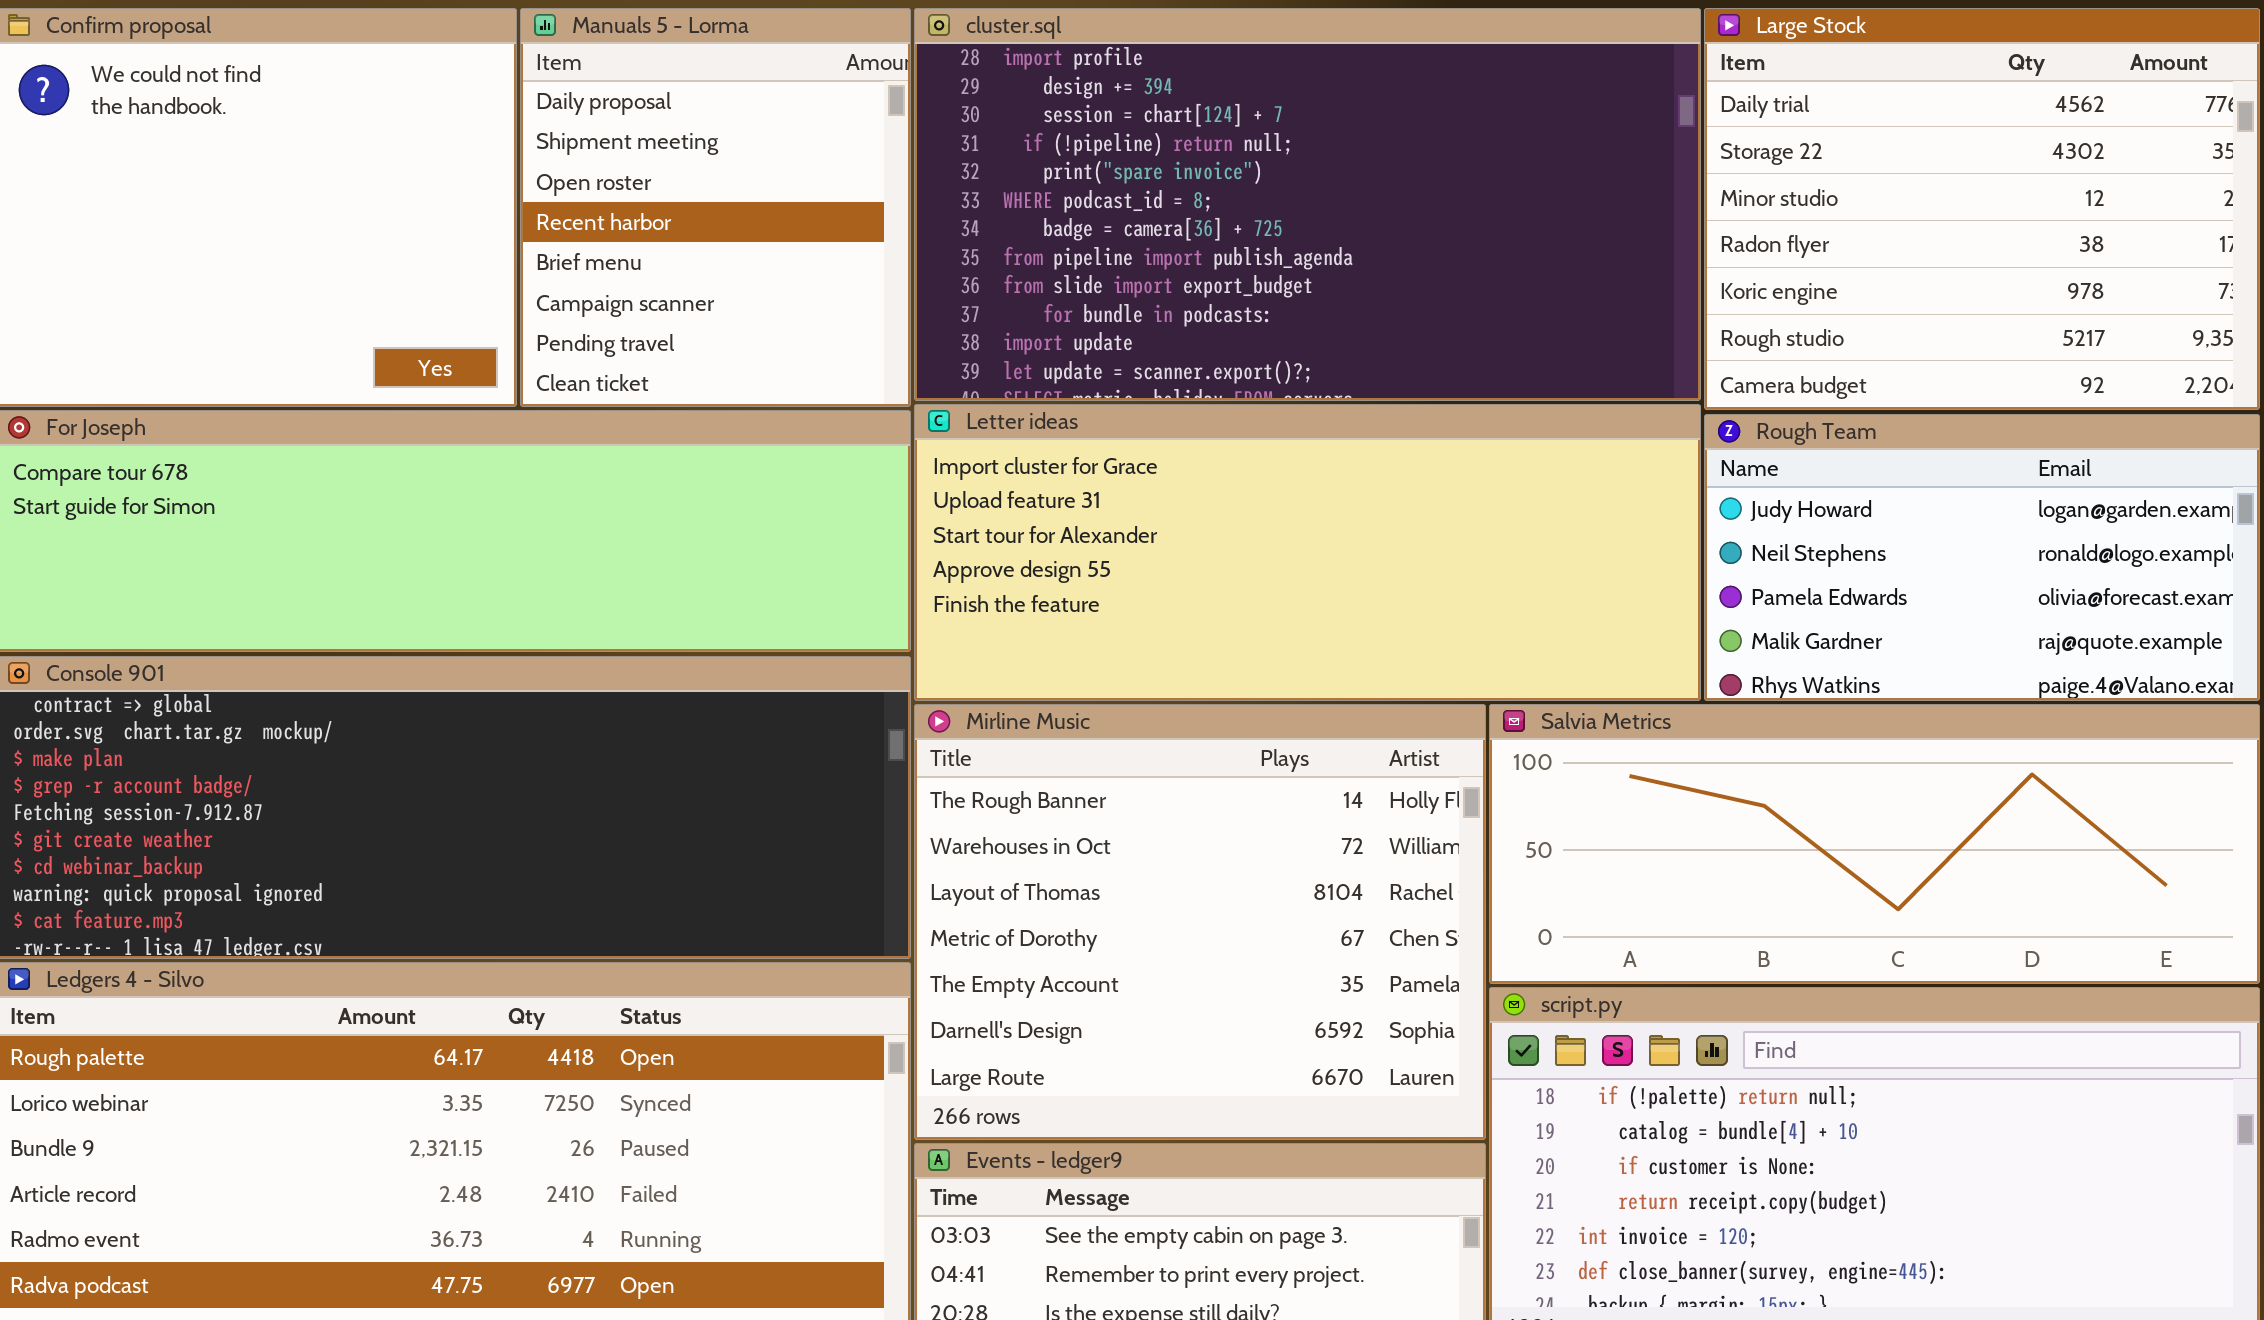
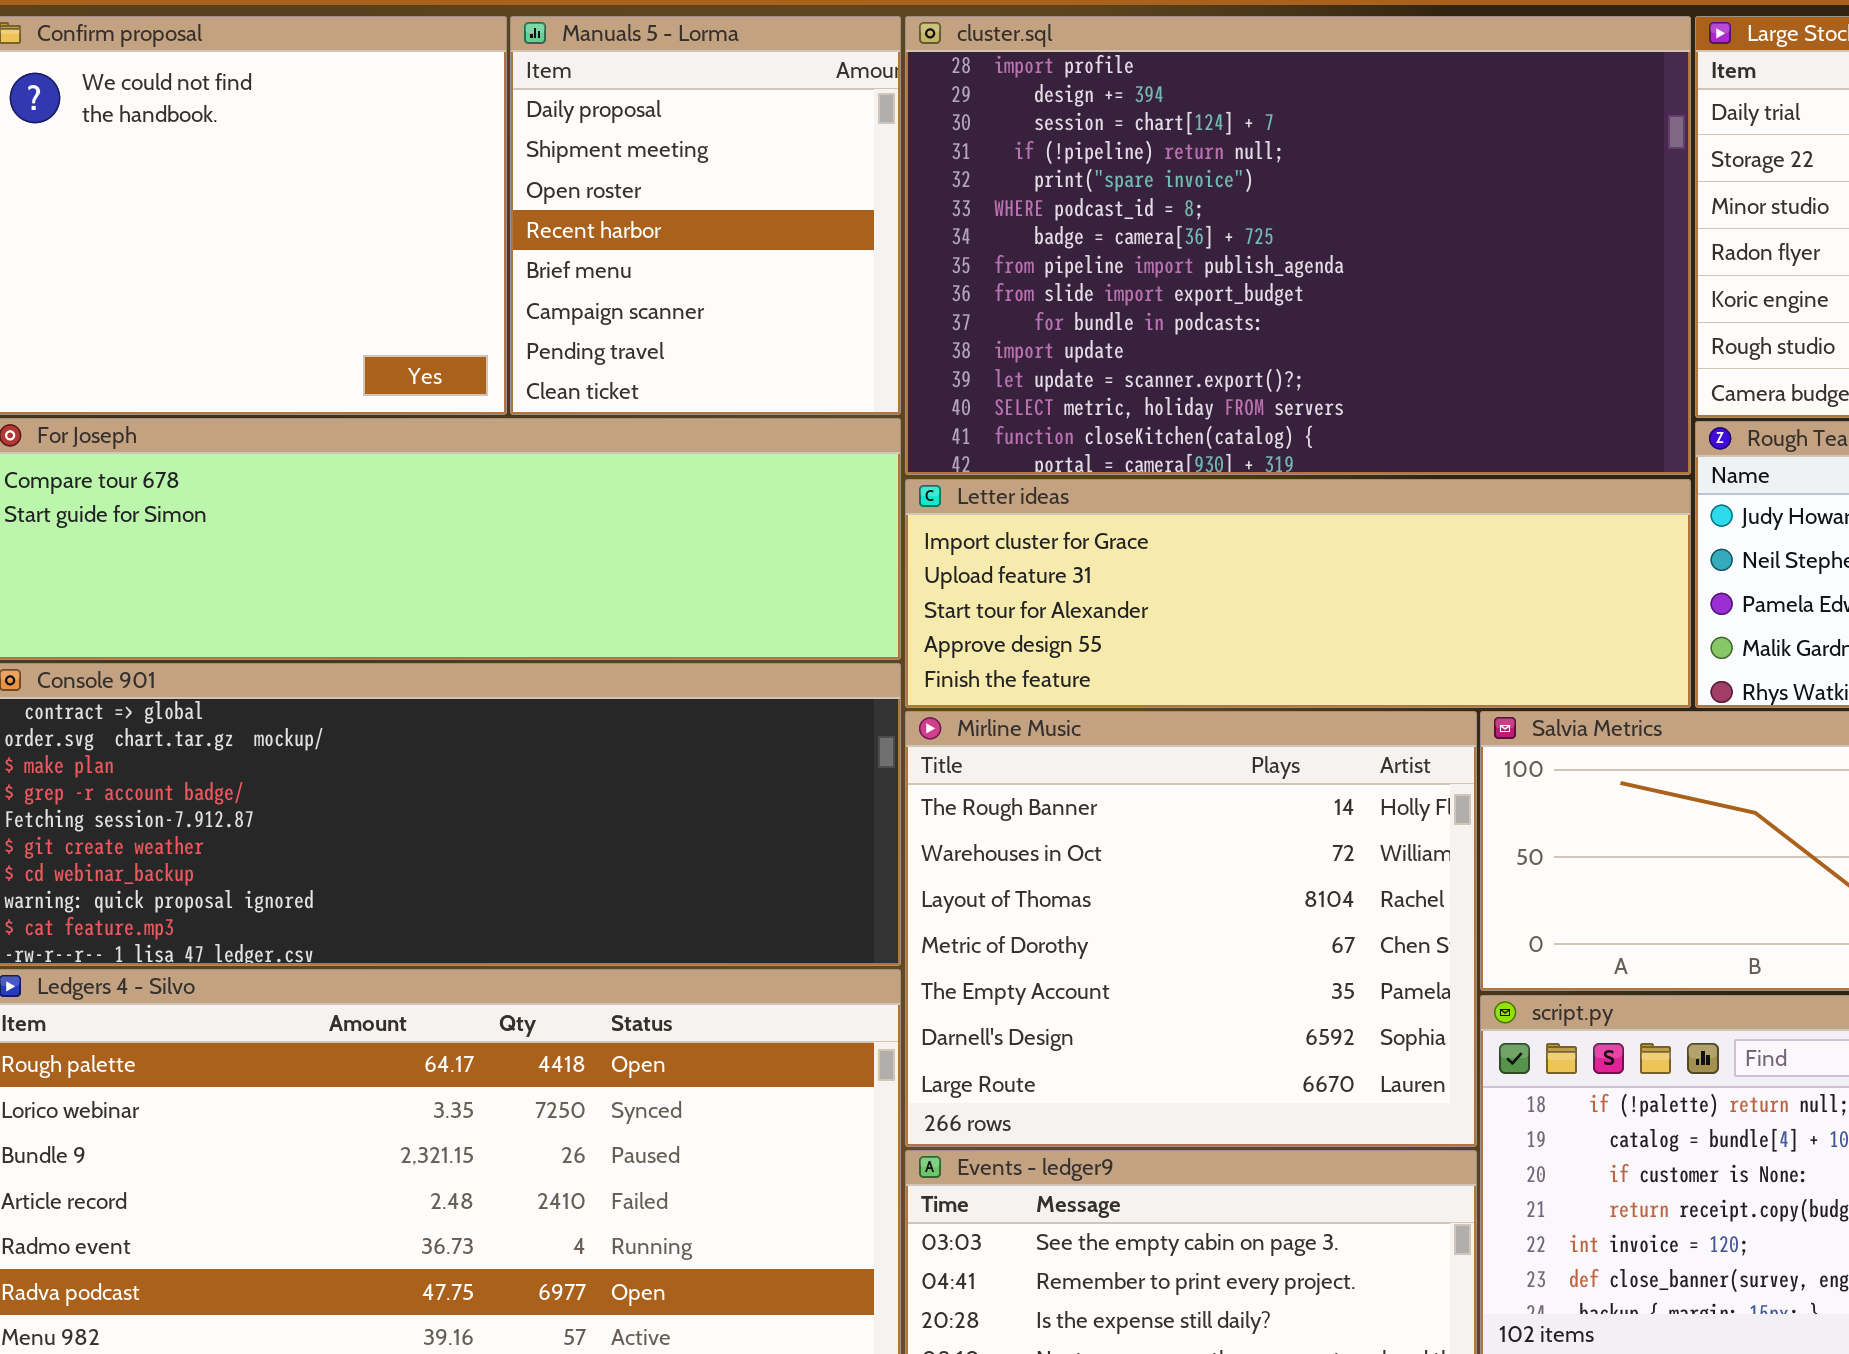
cluster.sql: [914,8,1701,401] -> [905,16,1691,475], resized
Letter ideas: [914,404,1701,701] -> [905,479,1691,708], resized

